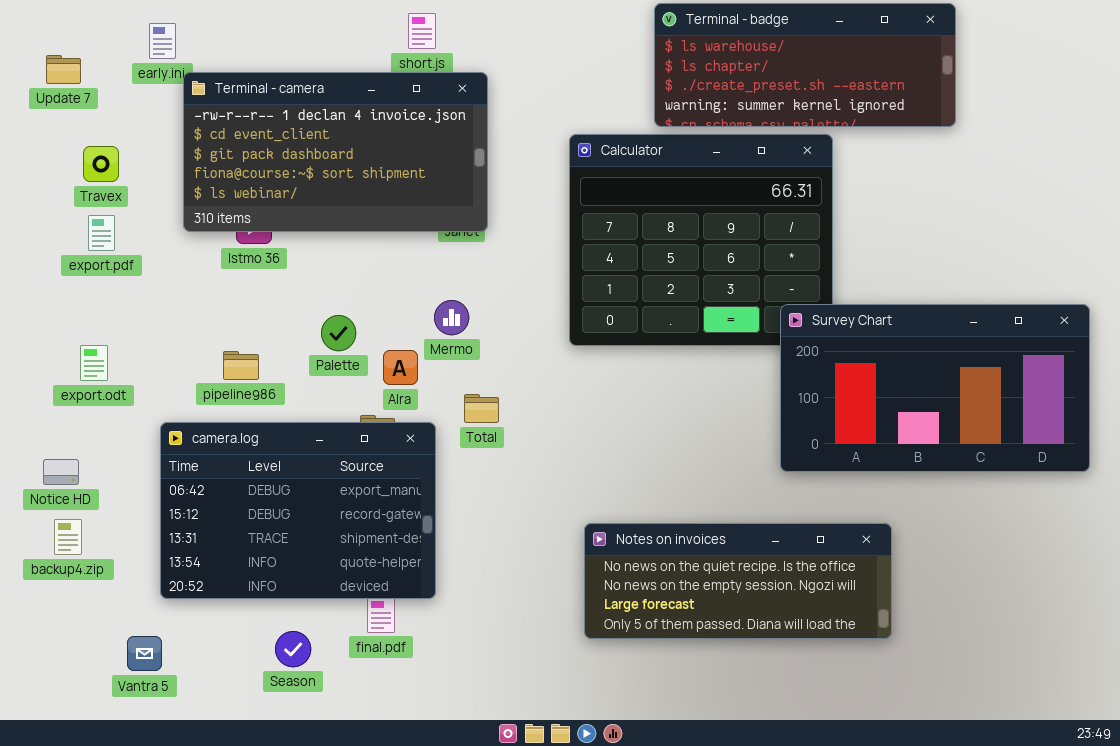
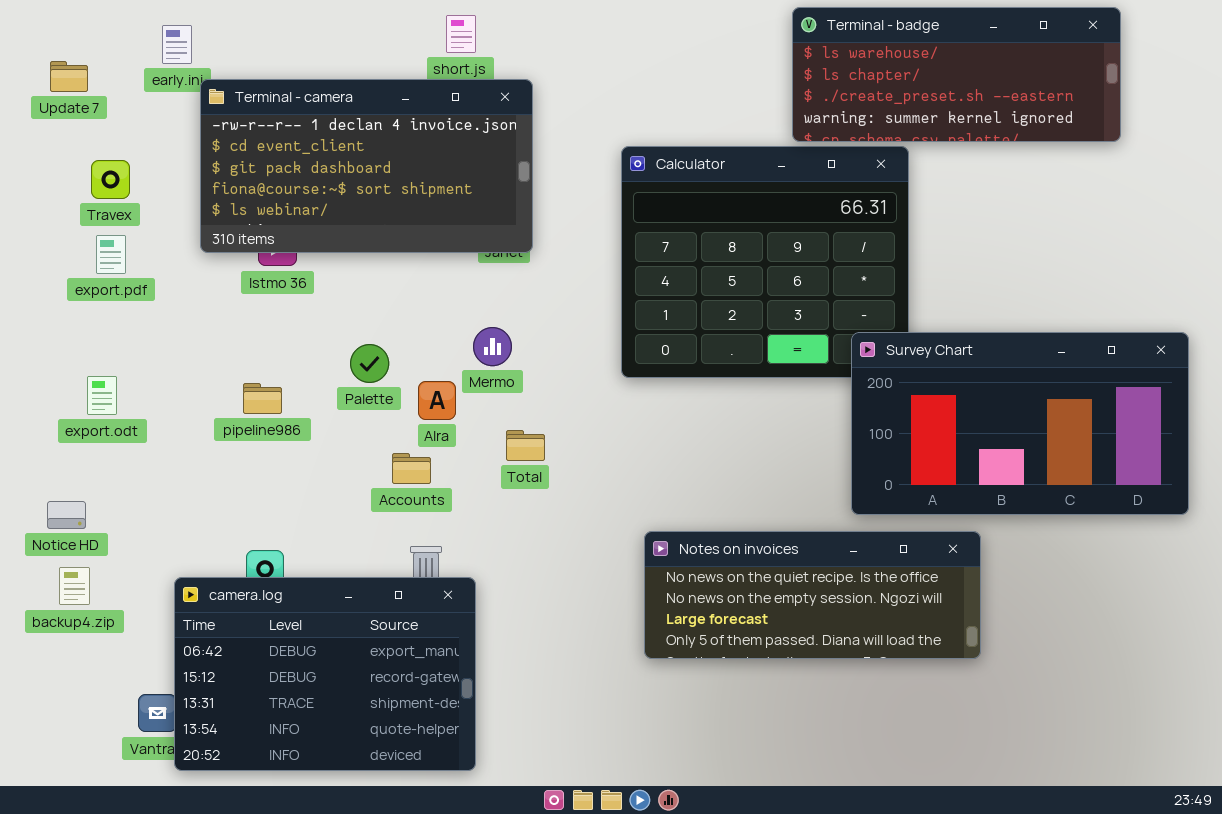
Terminal - badge: [654,3,956,127] -> [792,7,1121,142], moved
camera.log: [160,422,436,599] -> [174,577,476,771], moved
Notes on invoices: [584,523,892,639] -> [644,531,981,659], moved

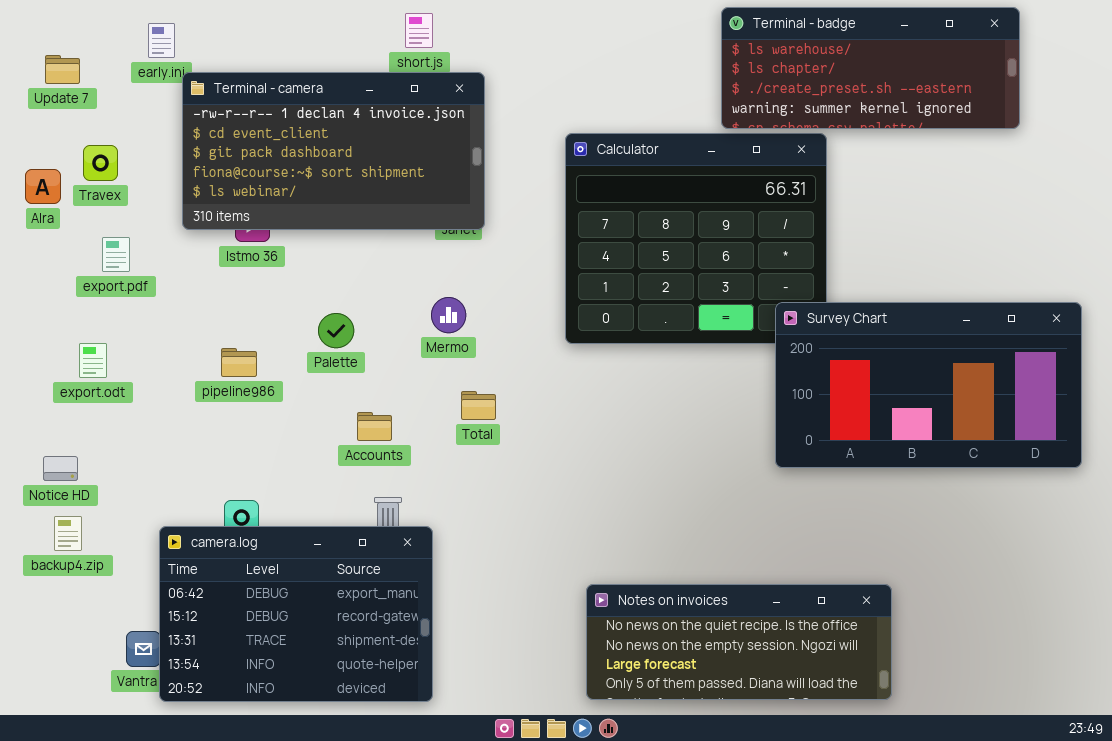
export.pdf: [96,235,126,274] -> [102,237,130,272], moved
Alra: [418,381,456,420] -> [25,169,61,204], moved
Notes on invoices: [644,531,981,659] -> [586,584,892,700], moved

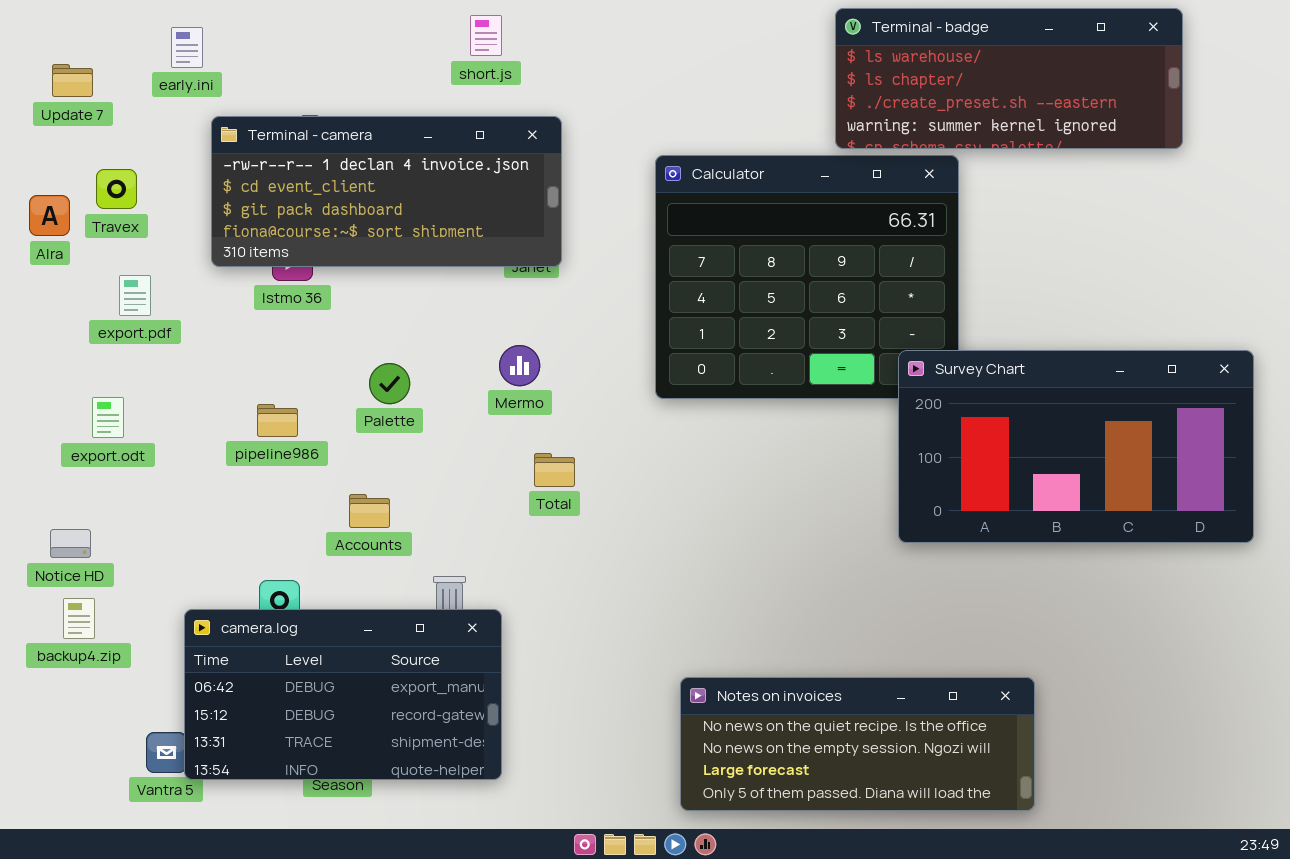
Terminal - camera: [182,72,485,230] -> [211,116,562,267], resized
Accounts: [357,412,392,441] -> [349,494,390,528], moved
camera.log: [159,526,433,702] -> [184,609,502,780], resized

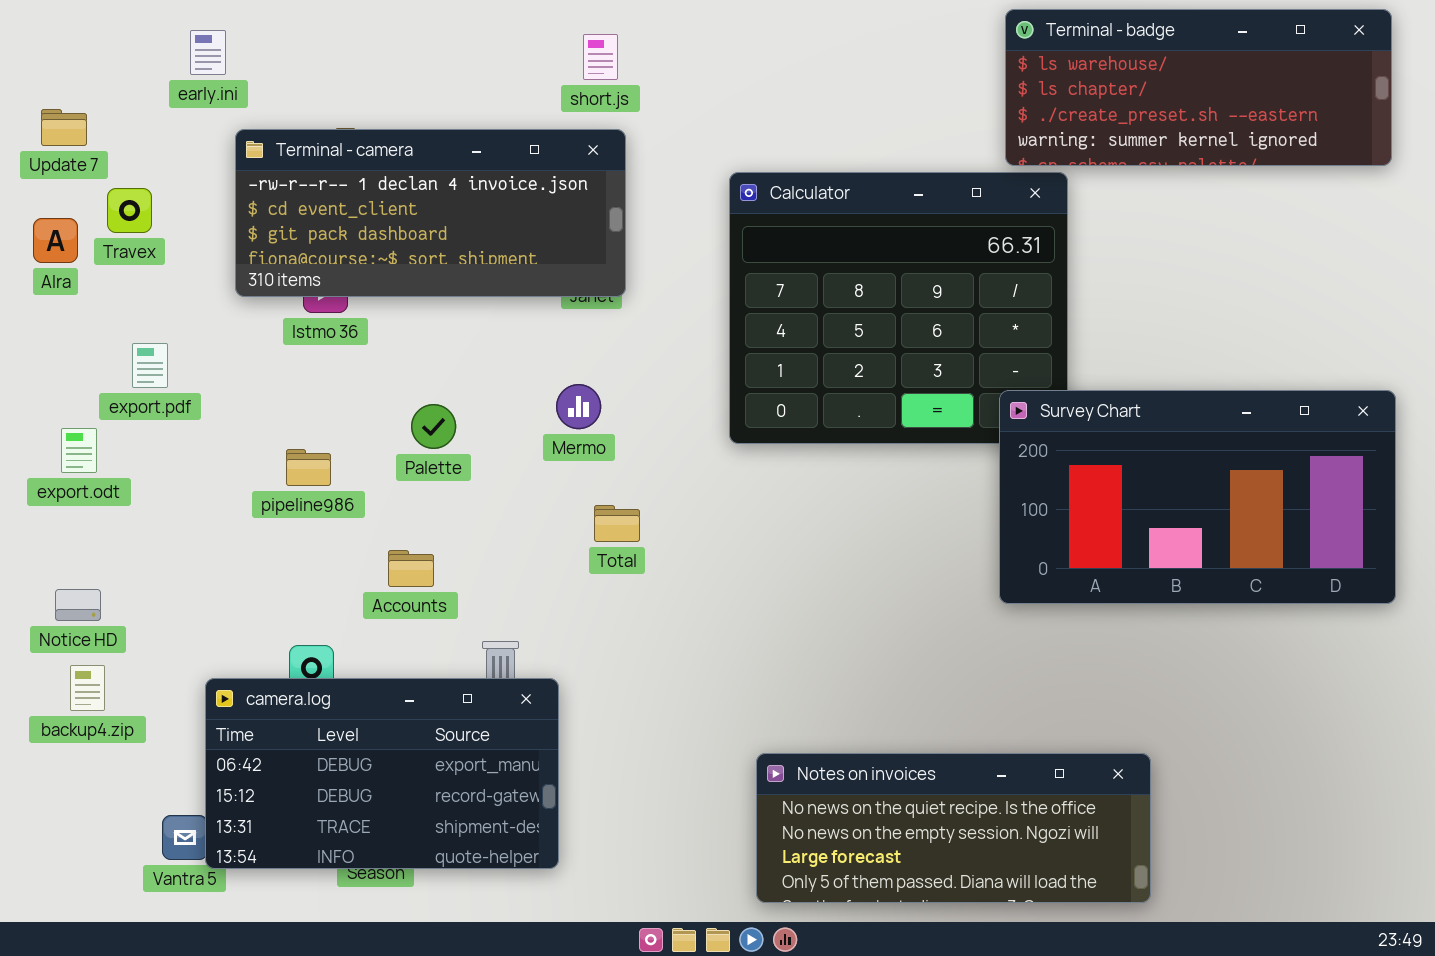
Terminal - badge: [835,8,1183,149] -> [1005,9,1392,166], moved
short.js: [470,15,502,56] -> [583,34,618,80], moved
Update 7: [52,64,93,97] -> [41,109,87,146], moved
export.pdf: [119,275,151,316] -> [132,343,168,388], moved
export.odt: [92,397,124,438] -> [61,428,97,473], moved

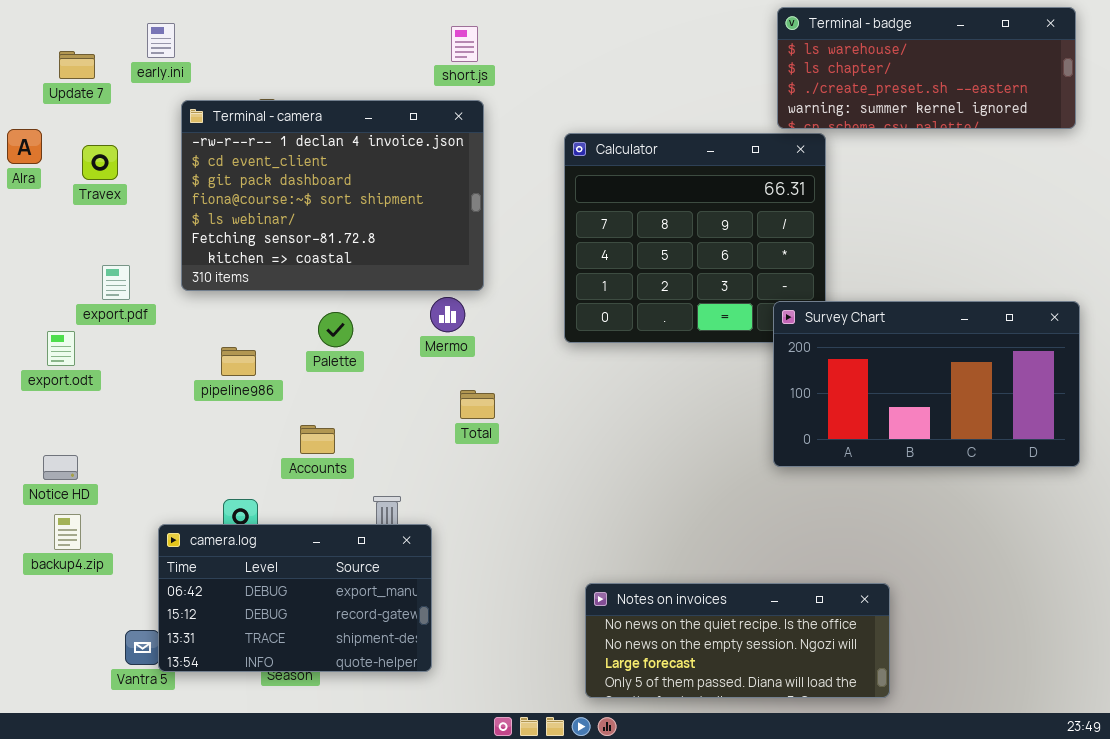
Update 7: [41,109,87,146] -> [59,51,95,79], moved
Terminal - camera: [235,129,626,297] -> [181,100,484,291], resized
Alra: [33,218,78,263] -> [7,129,42,164], moved

